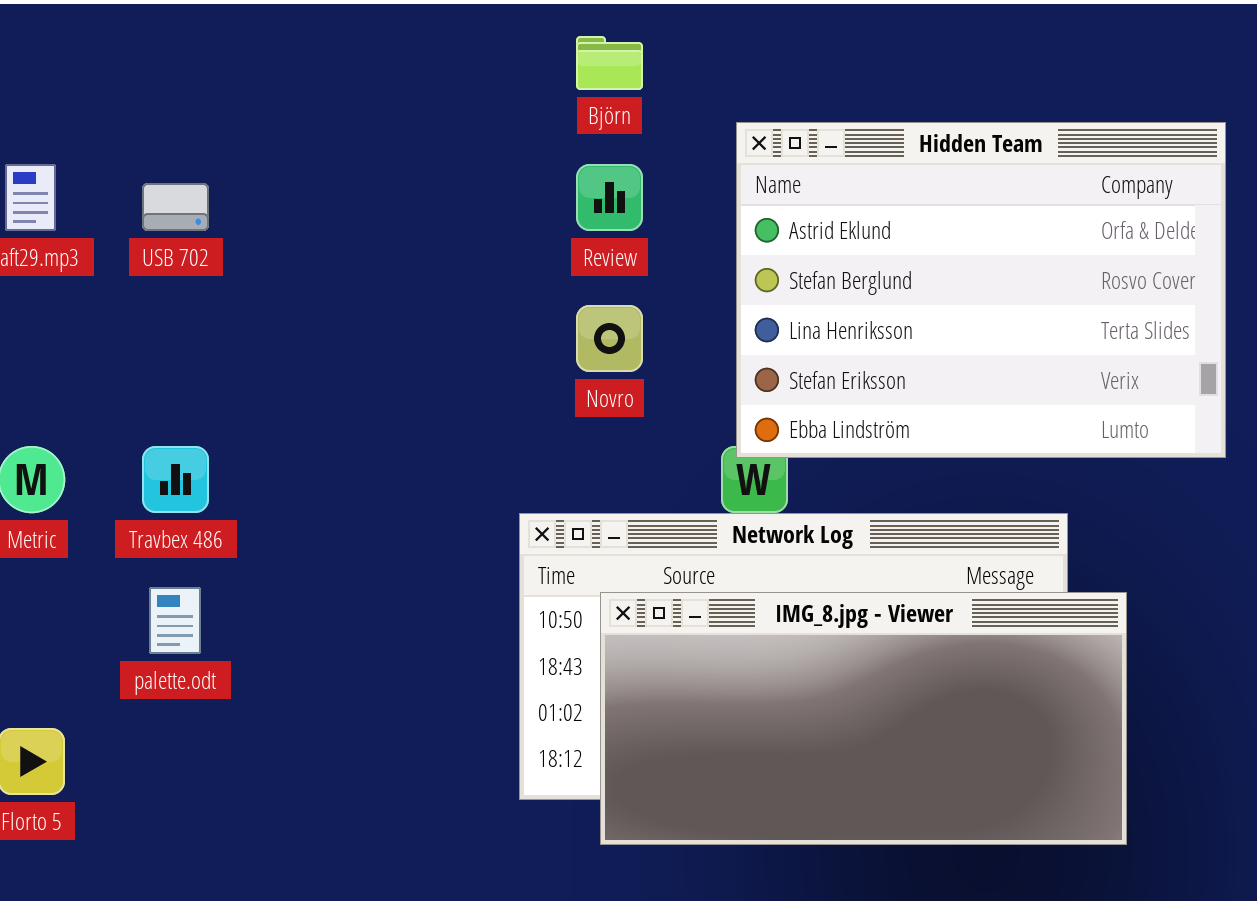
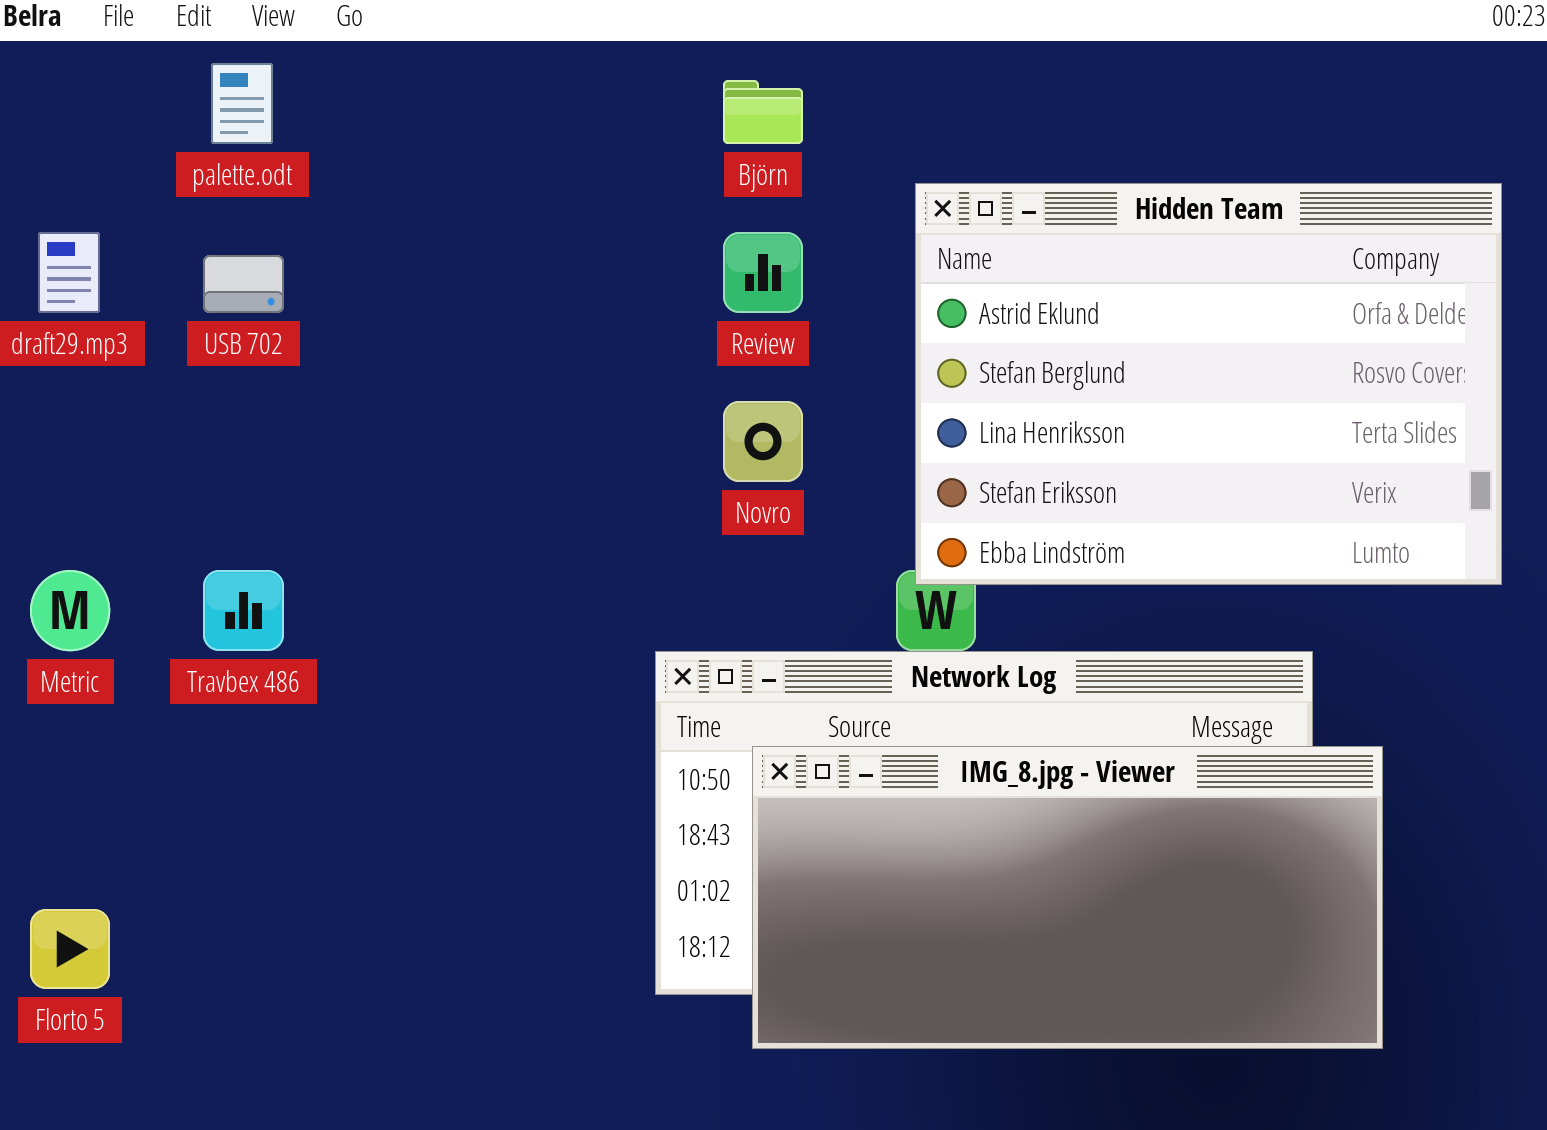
palette.odt: [149,587,201,654] -> [211,63,273,144], moved

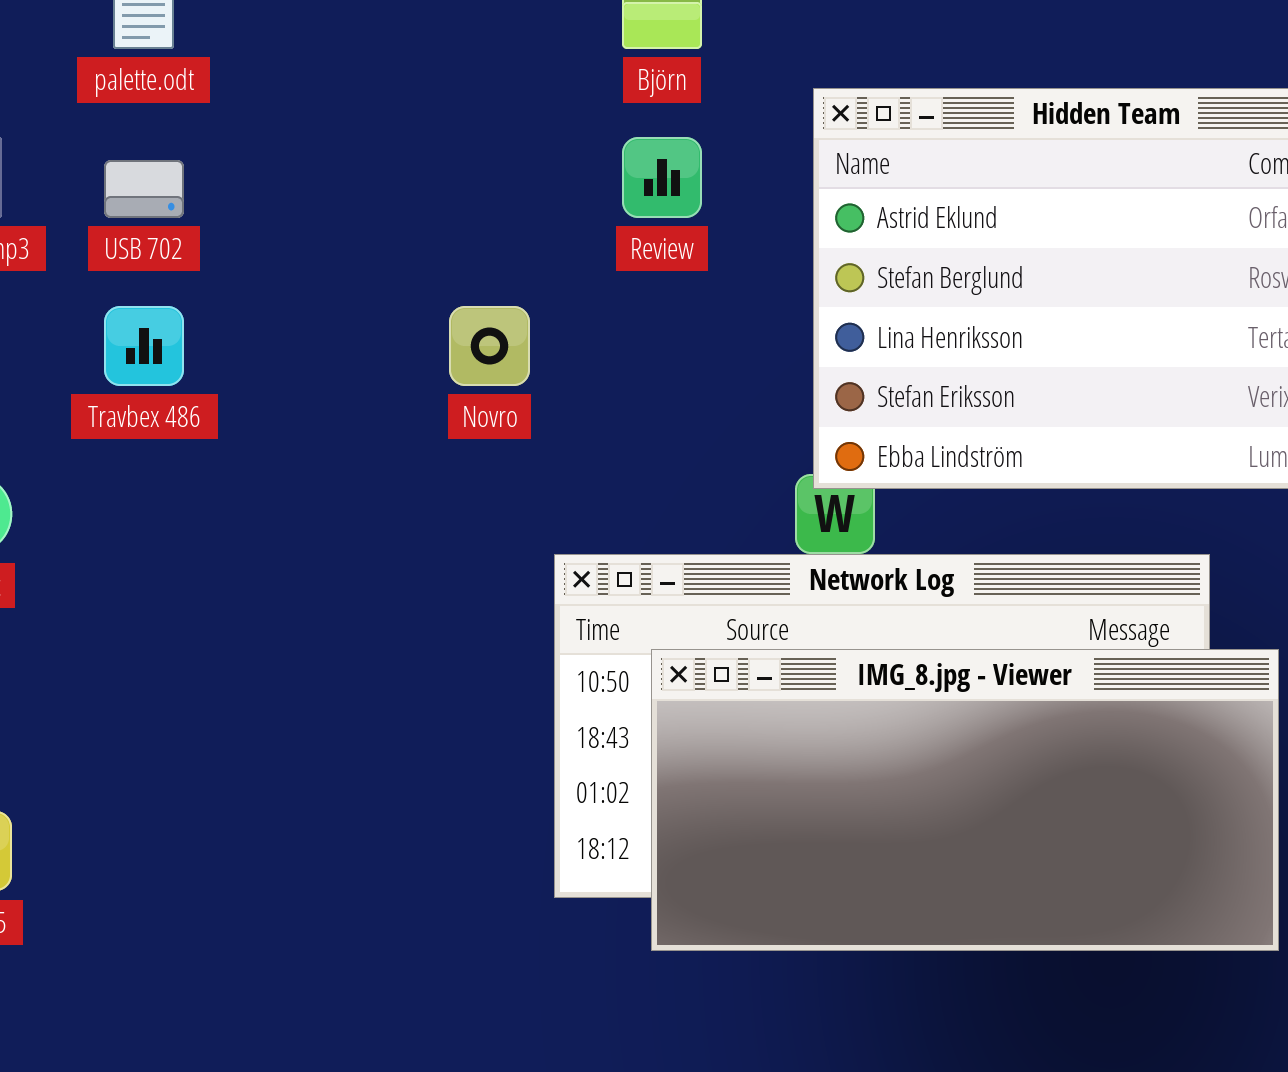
Novro: [723,401,803,482] -> [449,306,530,386], moved
Travbex 486: [203,570,284,651] -> [104,306,184,386], moved

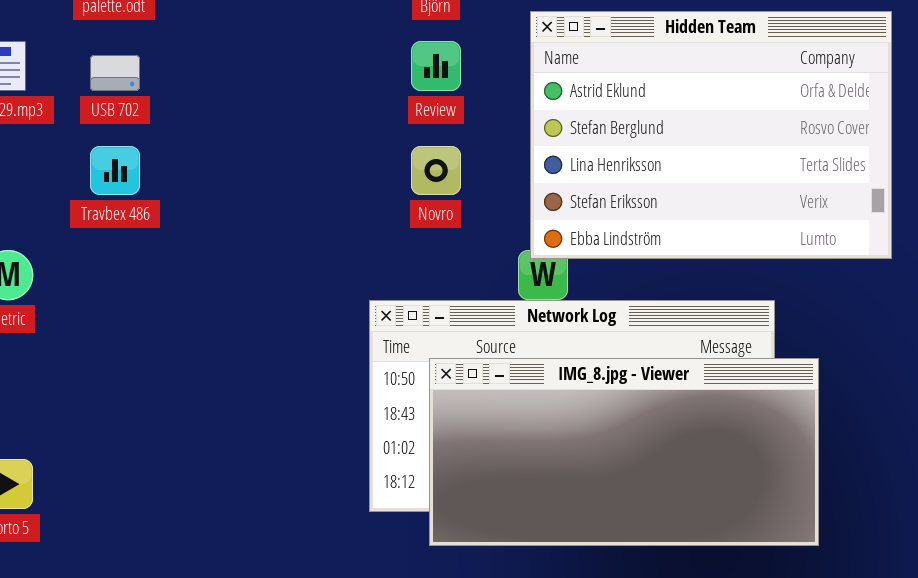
Novro: [449,306,530,386] -> [411,146,461,195], moved

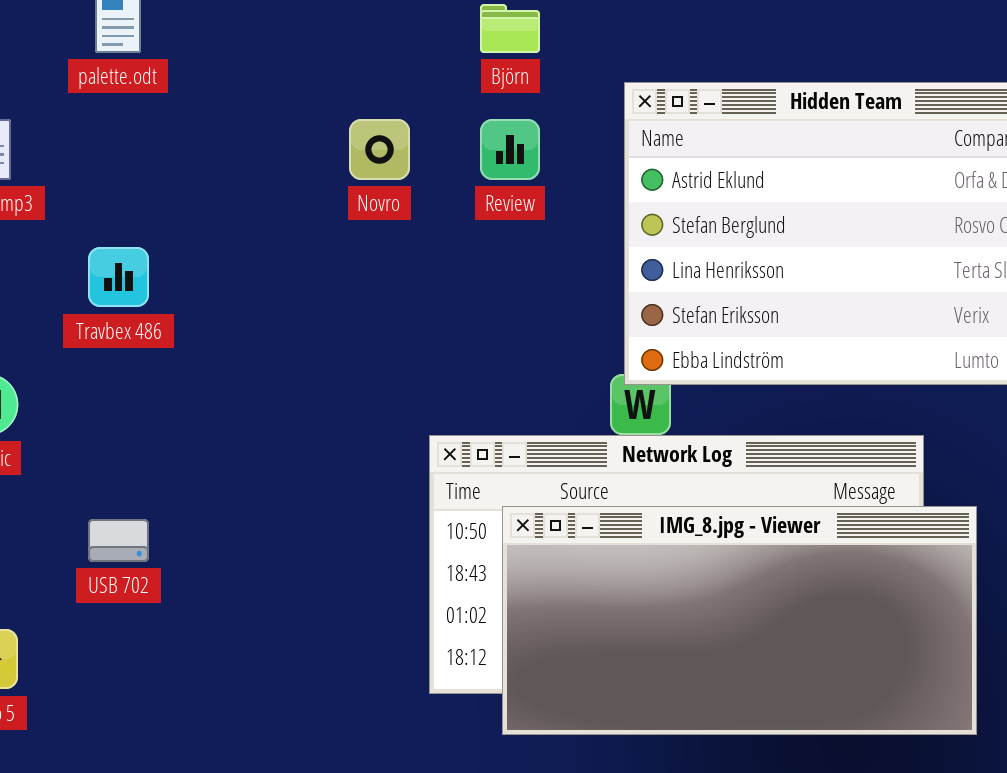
USB 702: [90,55,140,91] -> [88,519,149,562], moved
Novro: [411,146,461,195] -> [349,119,410,180], moved

